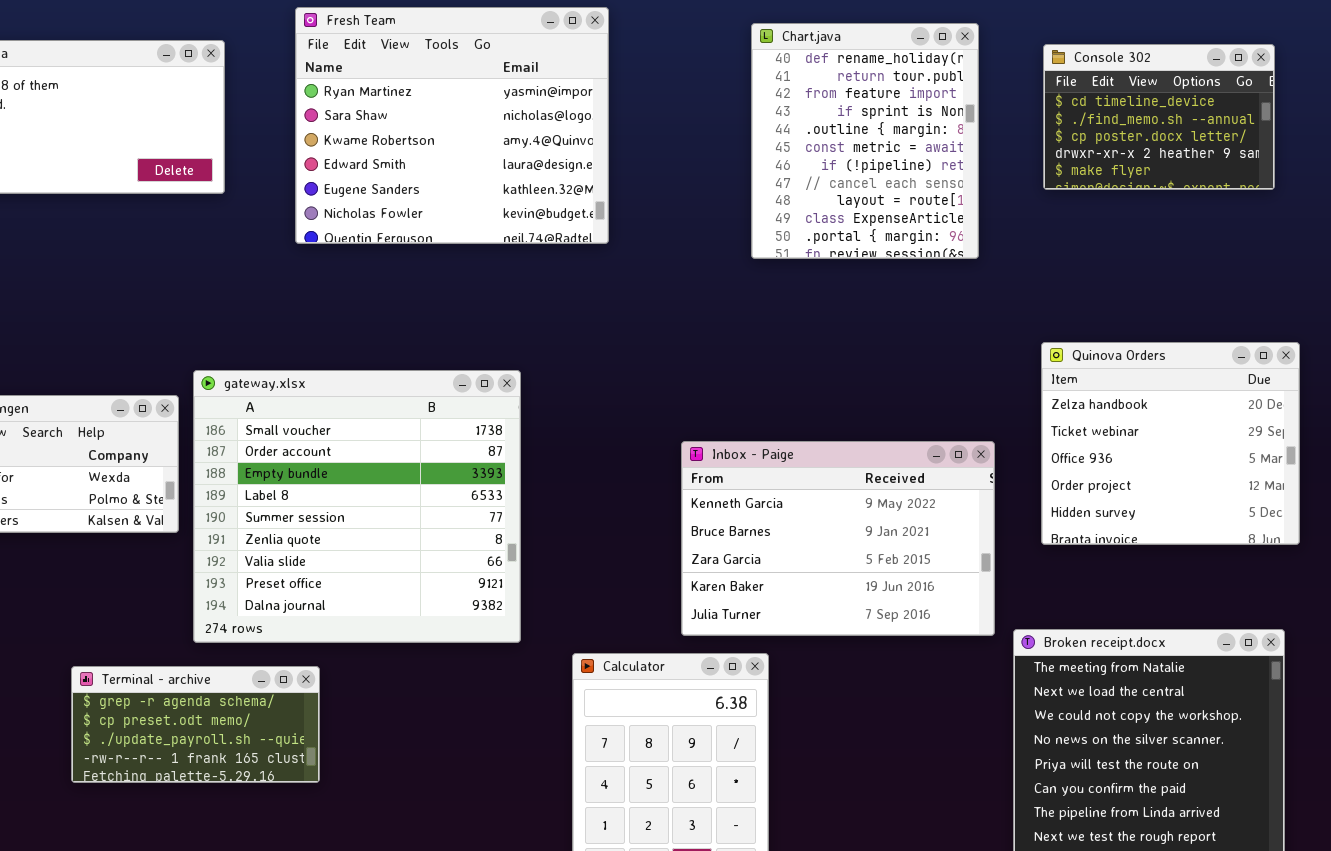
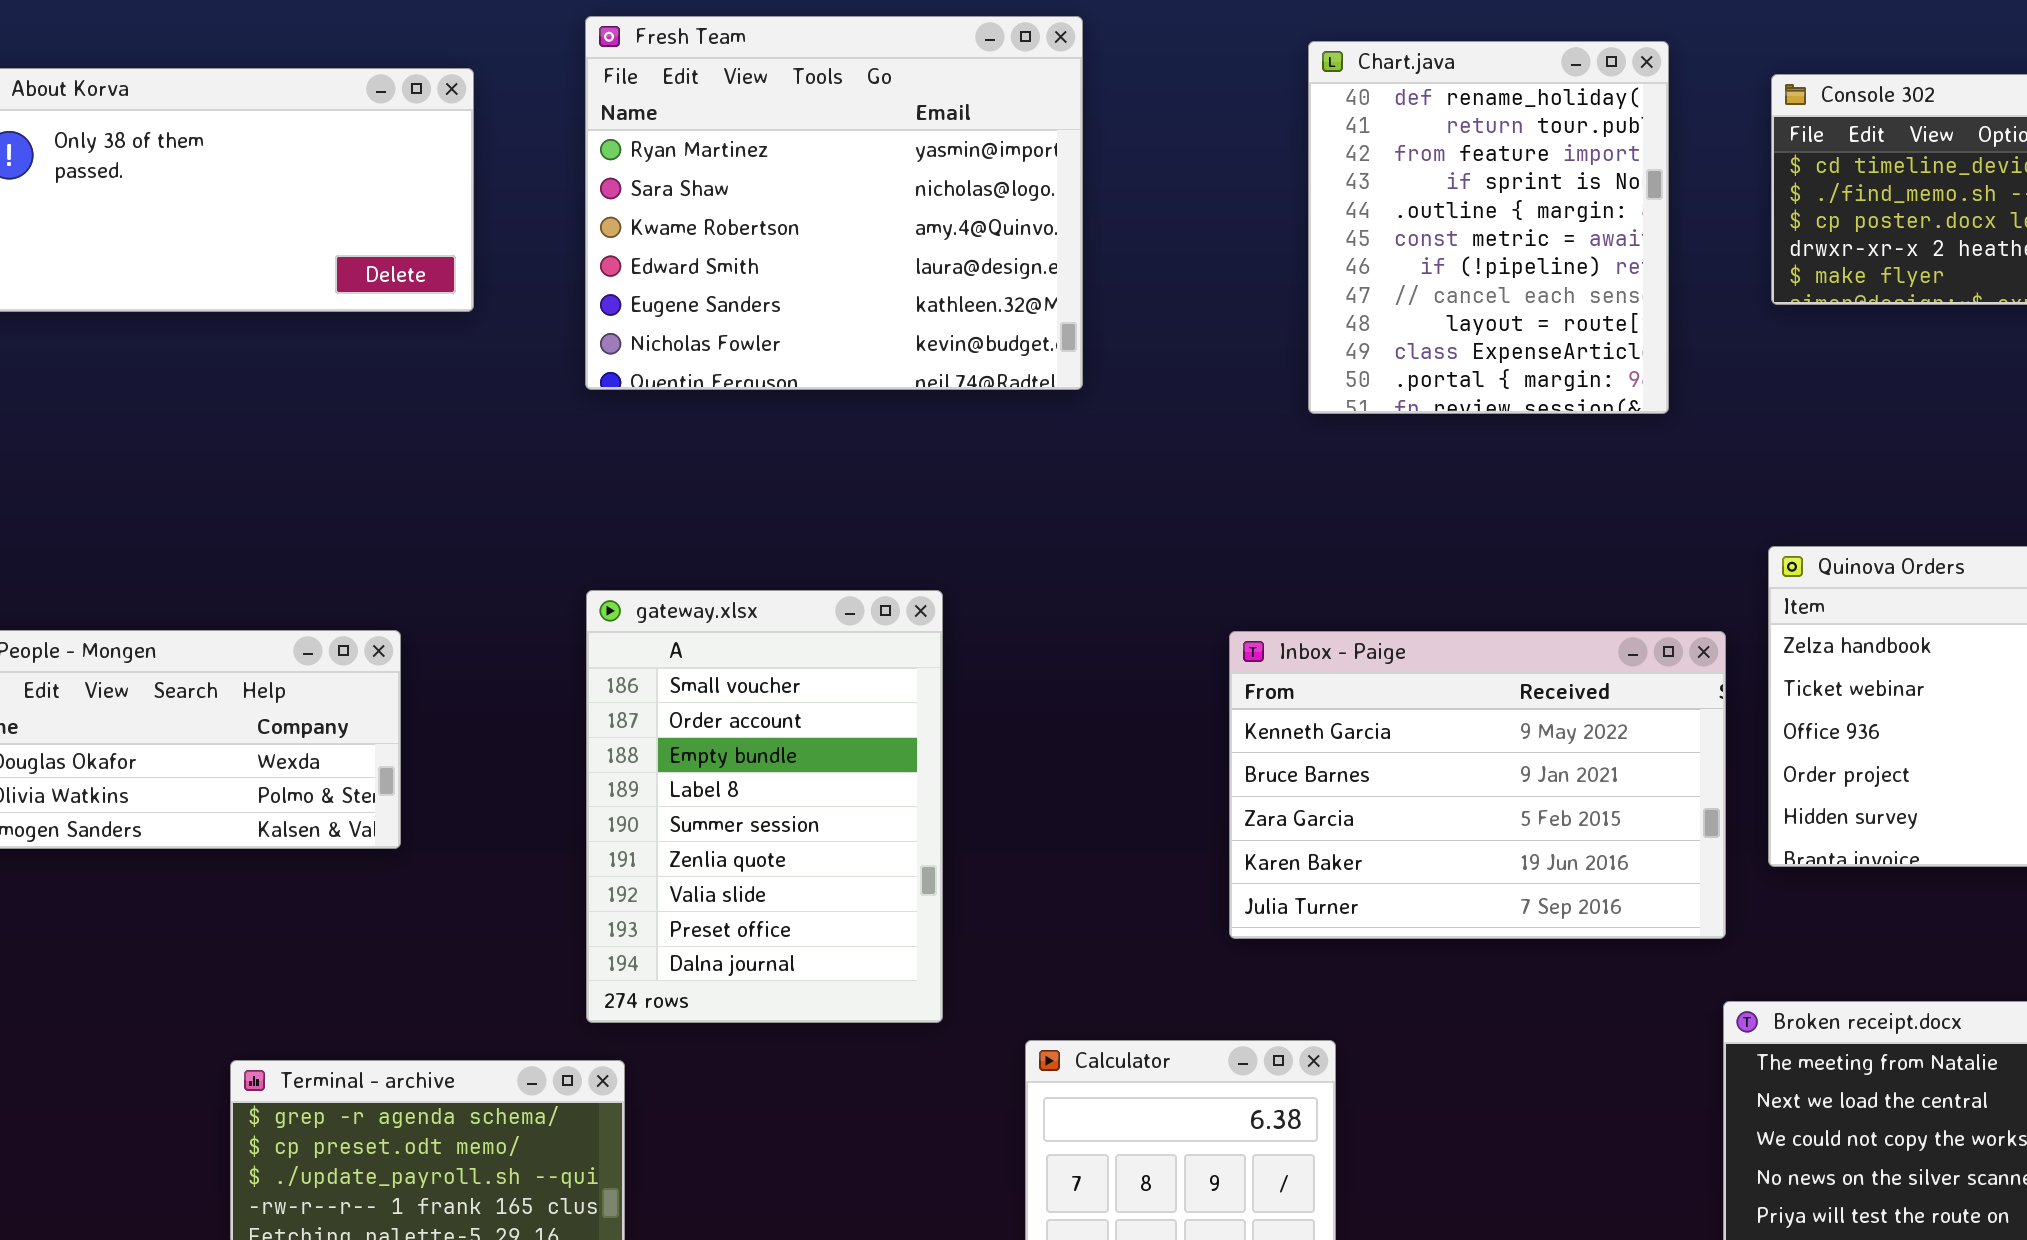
gateway.xlsx: [193,370,521,643] -> [586,590,943,1023], resized
Inbox - Paige: [681,441,995,636] -> [1229,631,1726,939], moved

